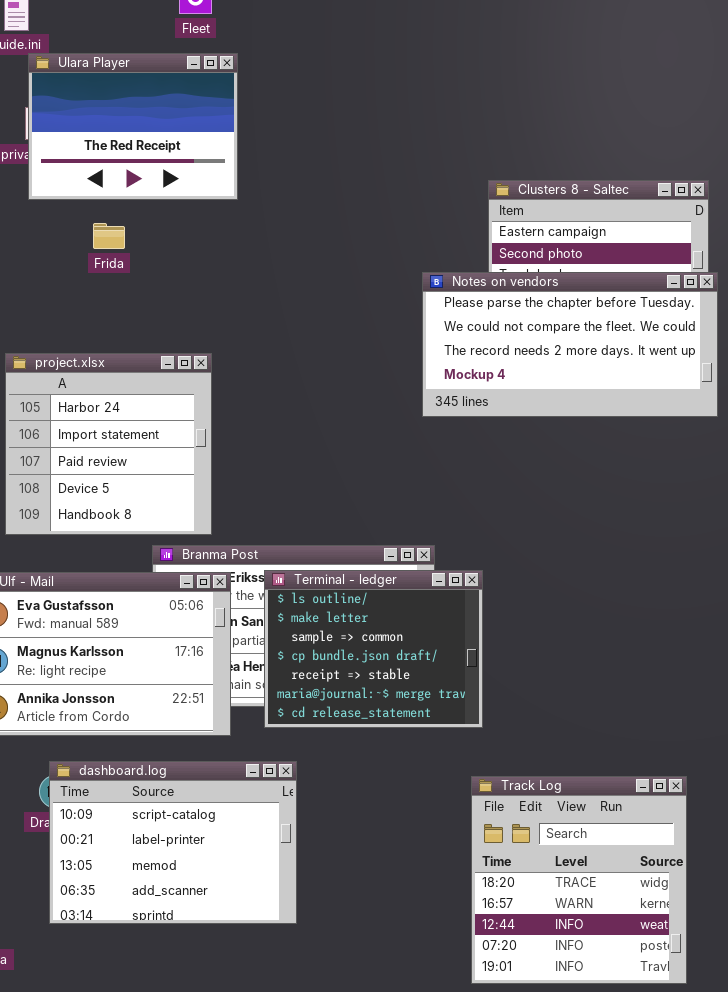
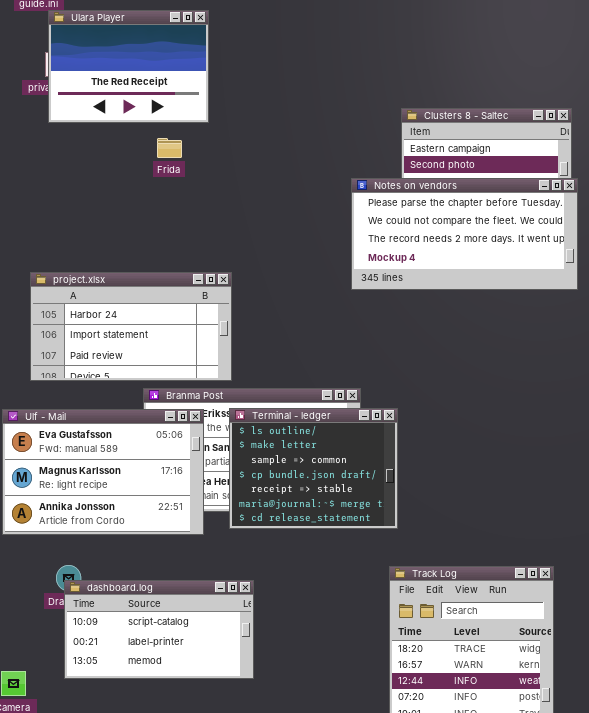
Frida: [93,223,125,249] -> [157,138,182,158], moved
project.xlsx: [5,353,212,535] -> [30,272,232,381], resized
dashboard.log: [49,761,297,924] -> [64,580,254,679], resized

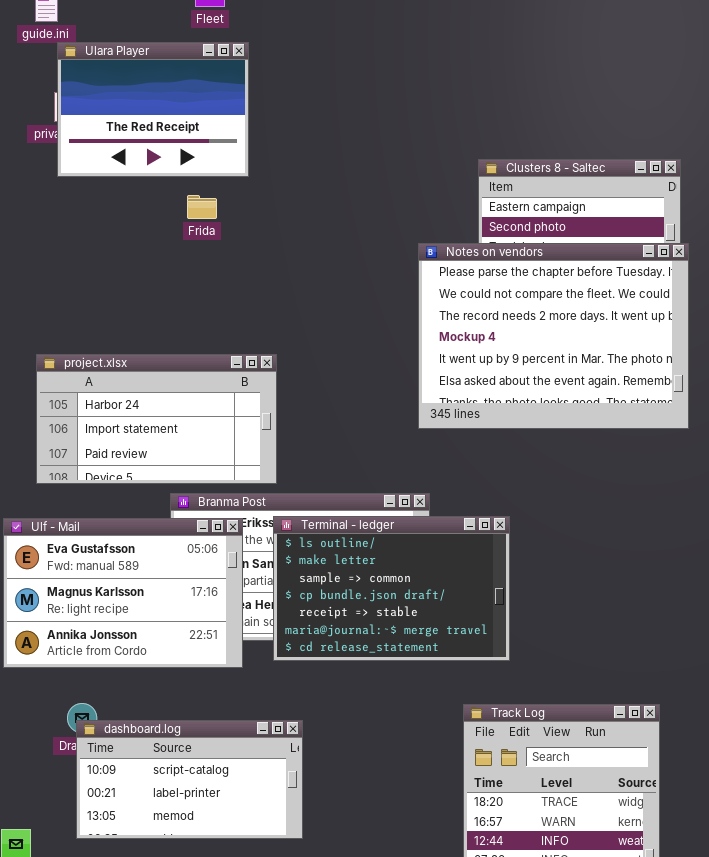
Notes on vendors: [351,178,578,290] -> [418,243,689,429], resized
Terminal - ledger: [229,408,398,529] -> [273,516,510,661], resized

